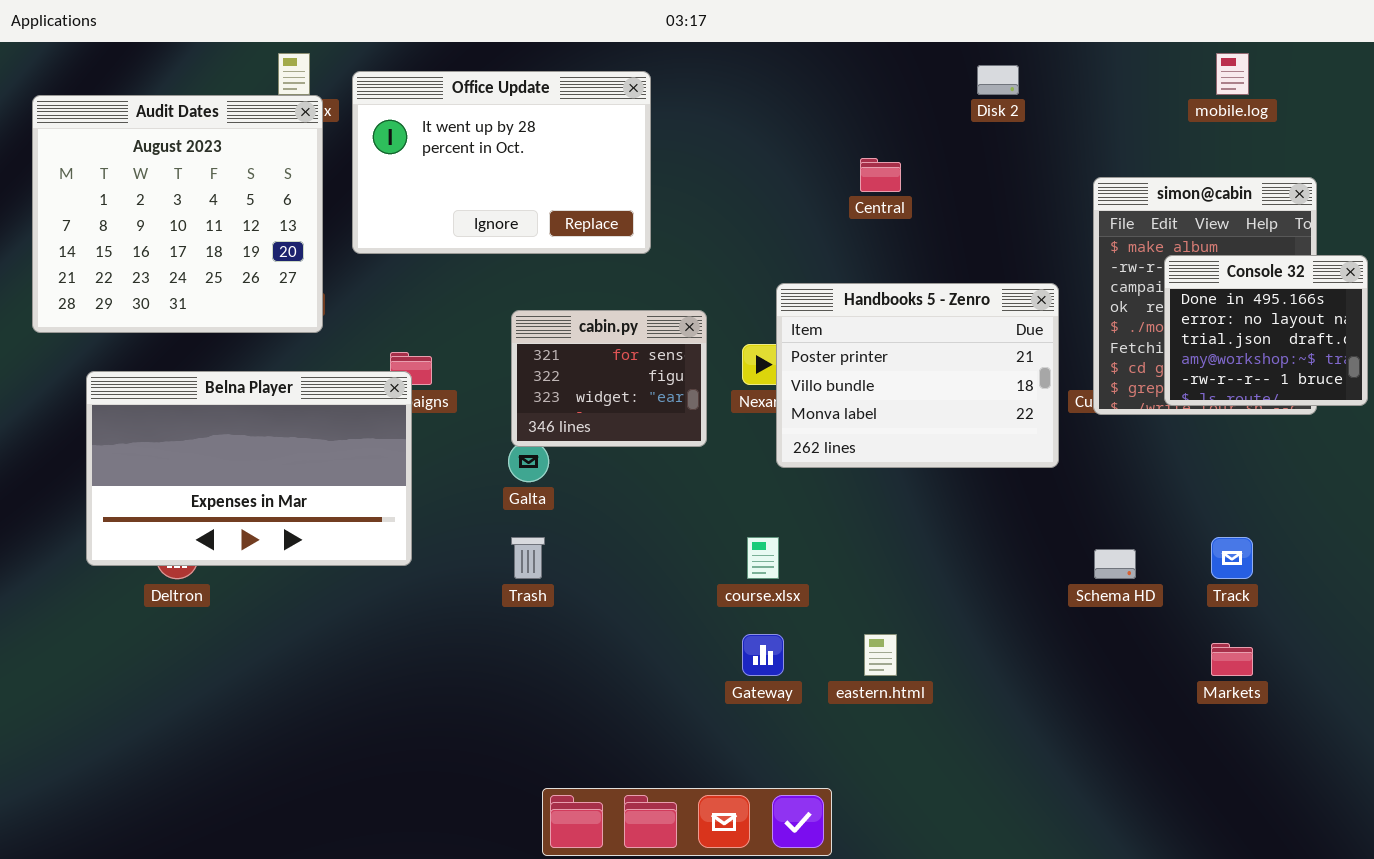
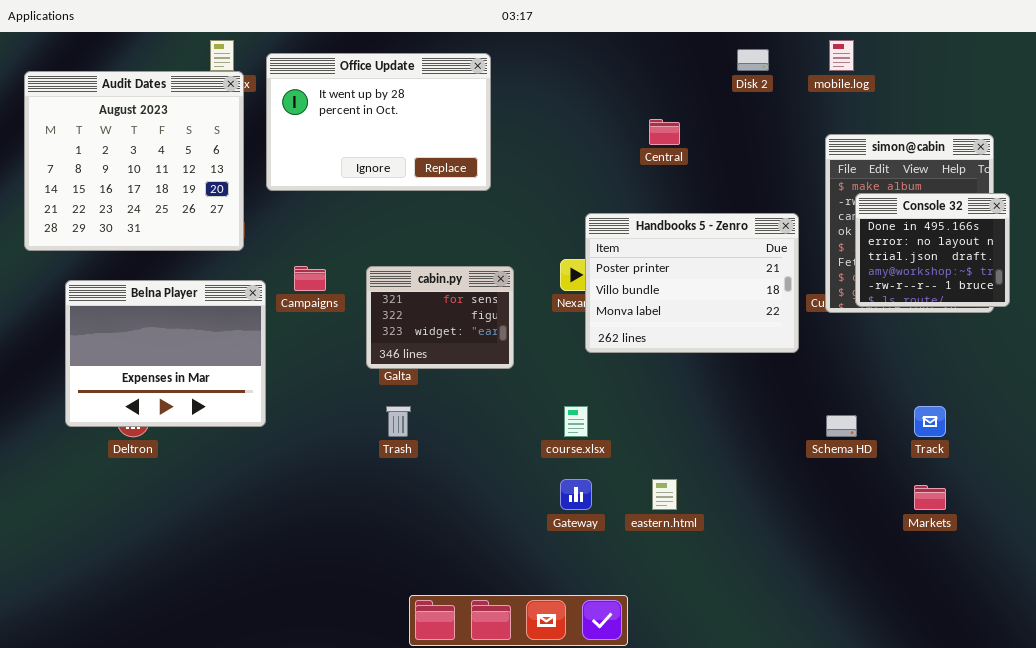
mobile.log: [1216,53,1249,95] -> [829,40,854,71], moved
Console 32: [1164,255,1368,406] -> [855,193,1010,307], moved
cabin.py: [511,310,707,447] -> [366,266,514,369], moved
Belna Player: [86,371,412,566] -> [65,280,266,427], resized

